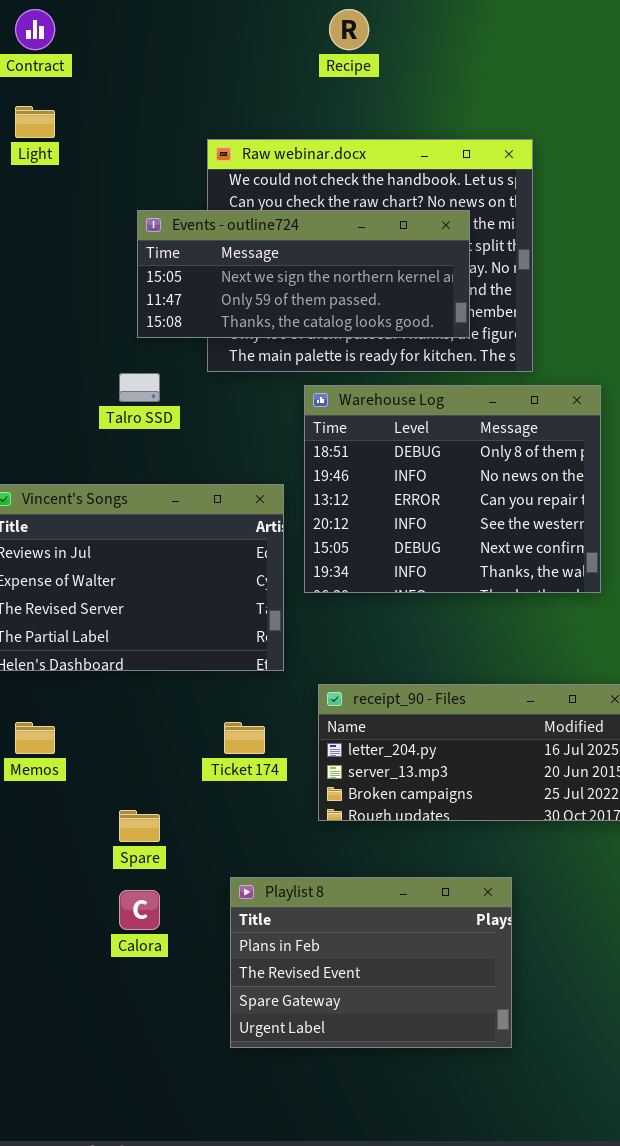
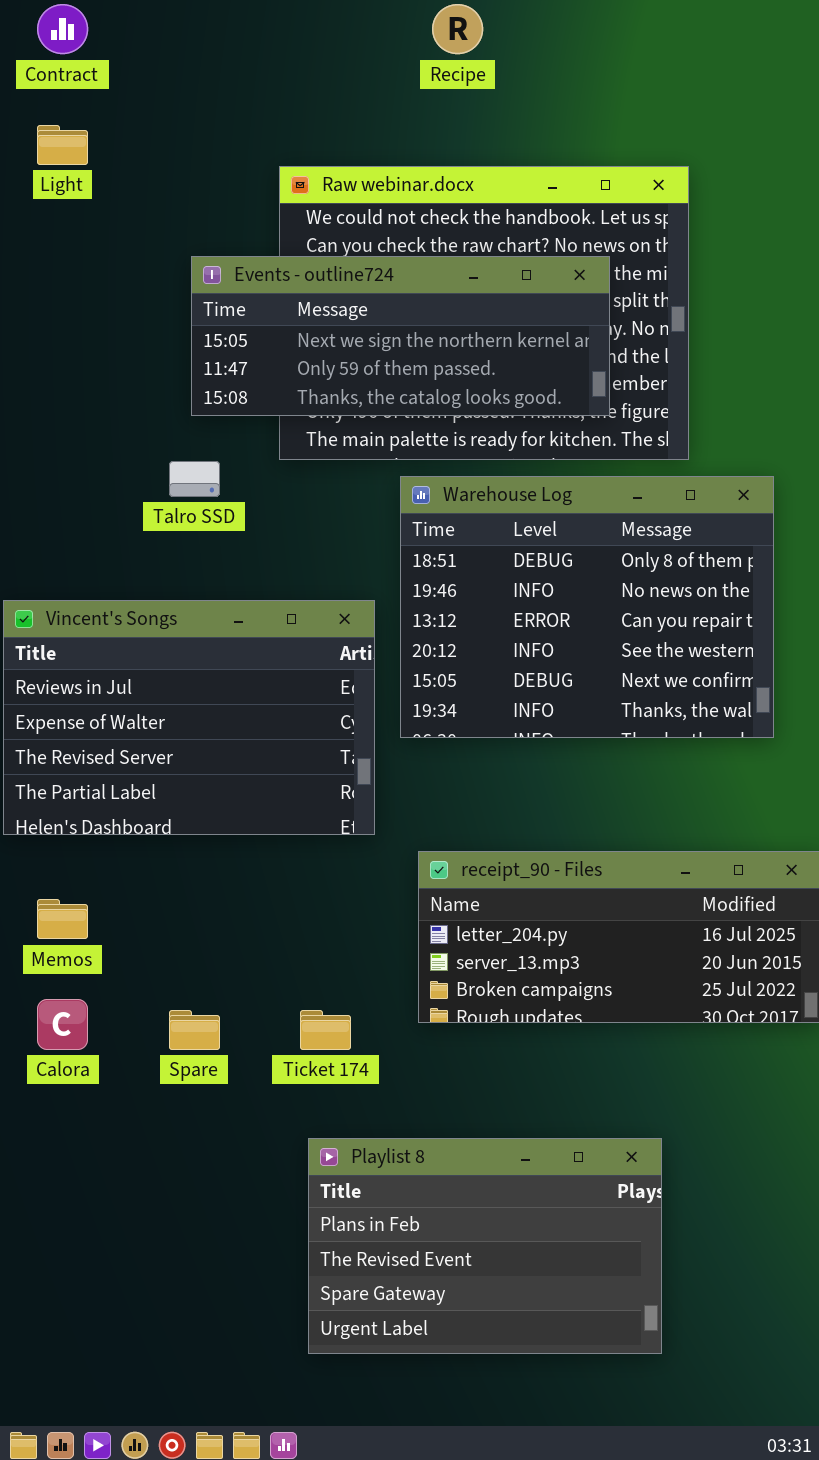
Ticket 174: [224,722,265,754] -> [300,1010,351,1050], moved
Playlist 8: [230,877,512,1048] -> [308,1138,662,1354], moved
Calora: [119,890,160,930] -> [37,999,88,1050], moved

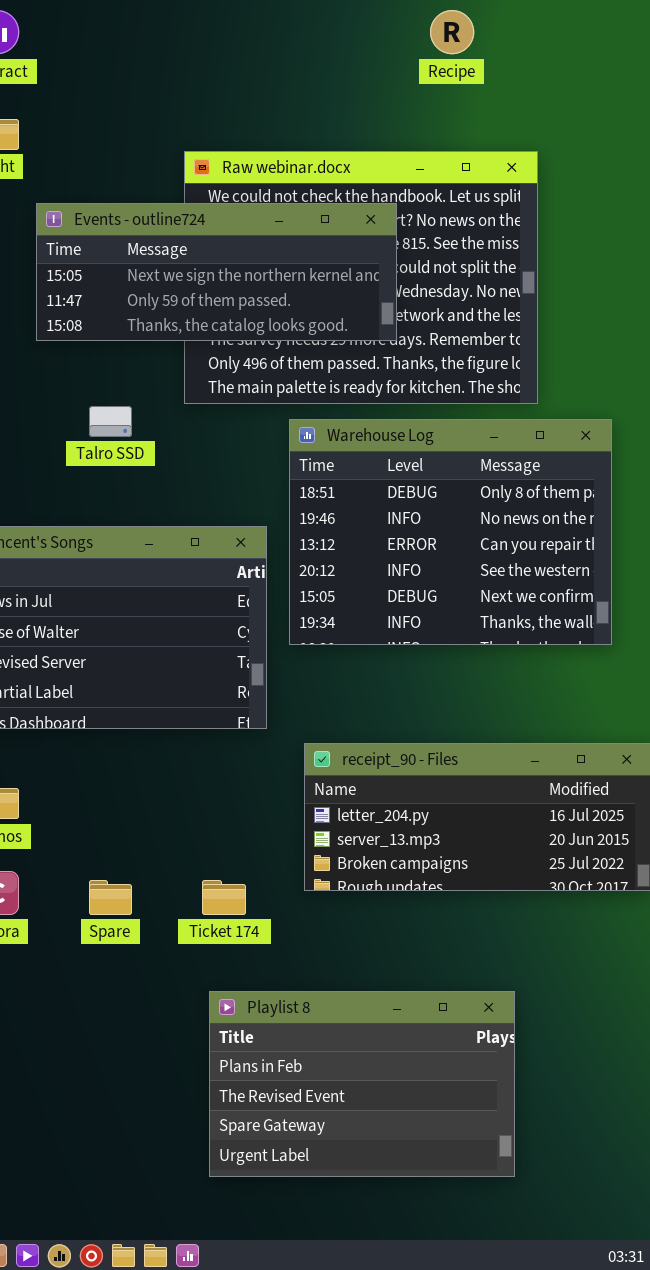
Recipe: [432,4,483,54] -> [430,10,474,54], moved
Events - outline724: [191,256,610,416] -> [36,203,397,341], moved

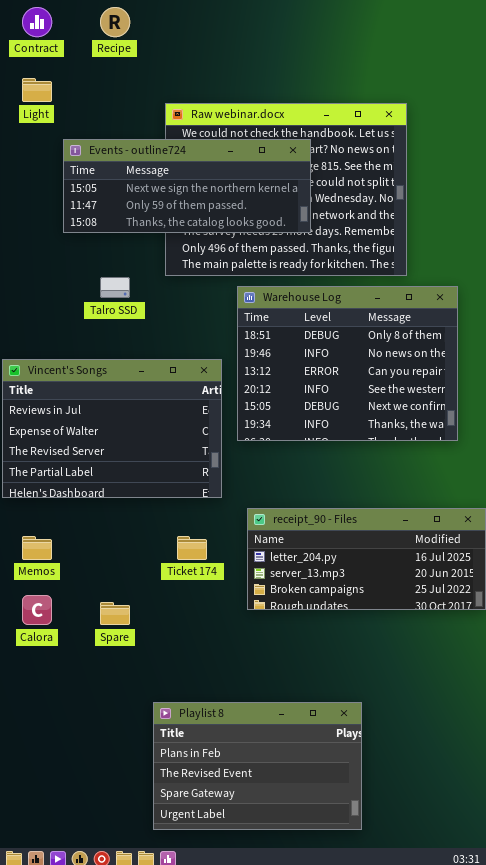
Recipe: [430,10,474,54] -> [100,7,130,37], moved
Ticket 174: [202,880,246,915] -> [177,536,207,560], moved
Playlist 8: [209,991,515,1177] -> [153,702,362,830], moved

